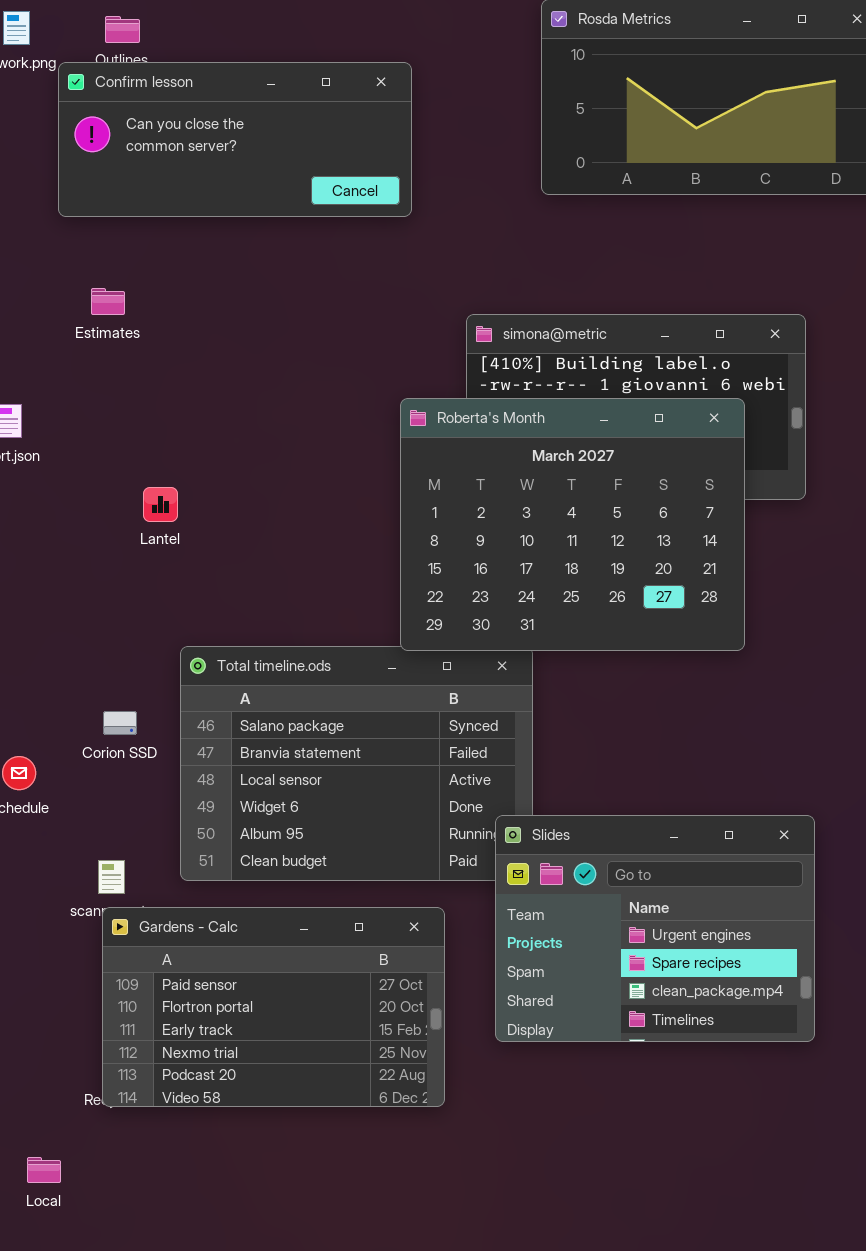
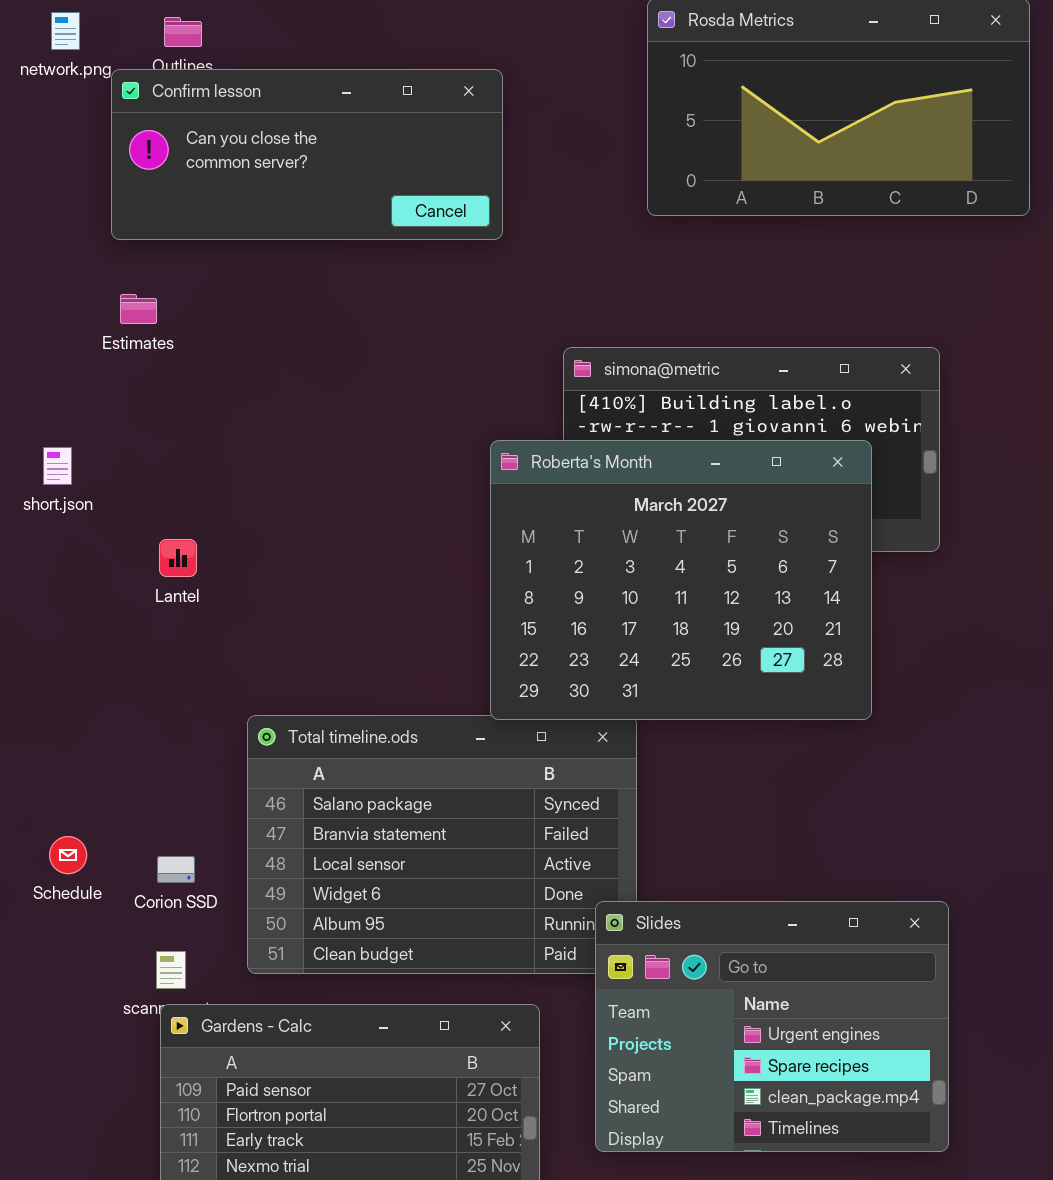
Estimates: [91,288,125,315] -> [120,294,157,324], moved
Lantel: [143,487,178,522] -> [159,539,197,577], moved
Corion SSD: [103,711,137,735] -> [157,856,195,883], moved

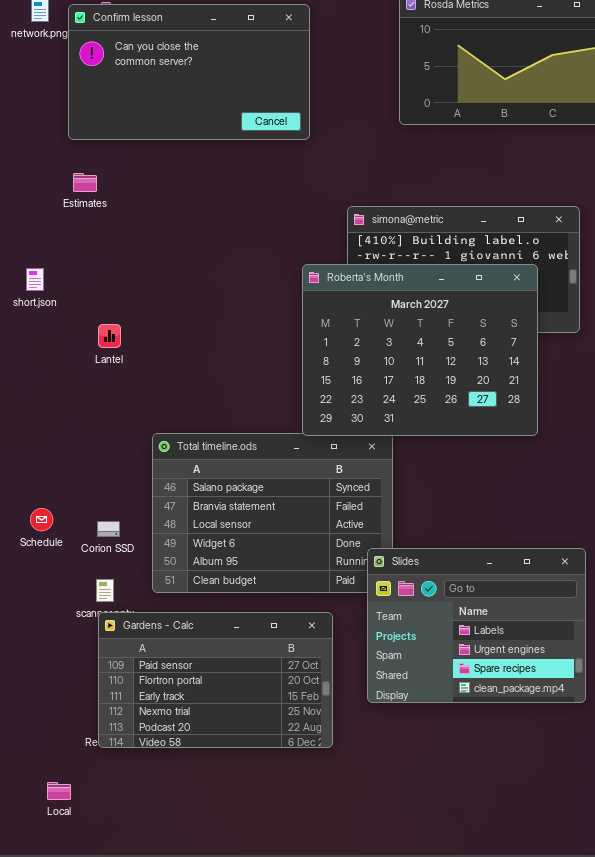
Confirm lesson: [111,69,503,240] -> [68,4,310,140], resized
Slides: [595,901,949,1152] -> [367,548,586,703], scrolled up 1 row

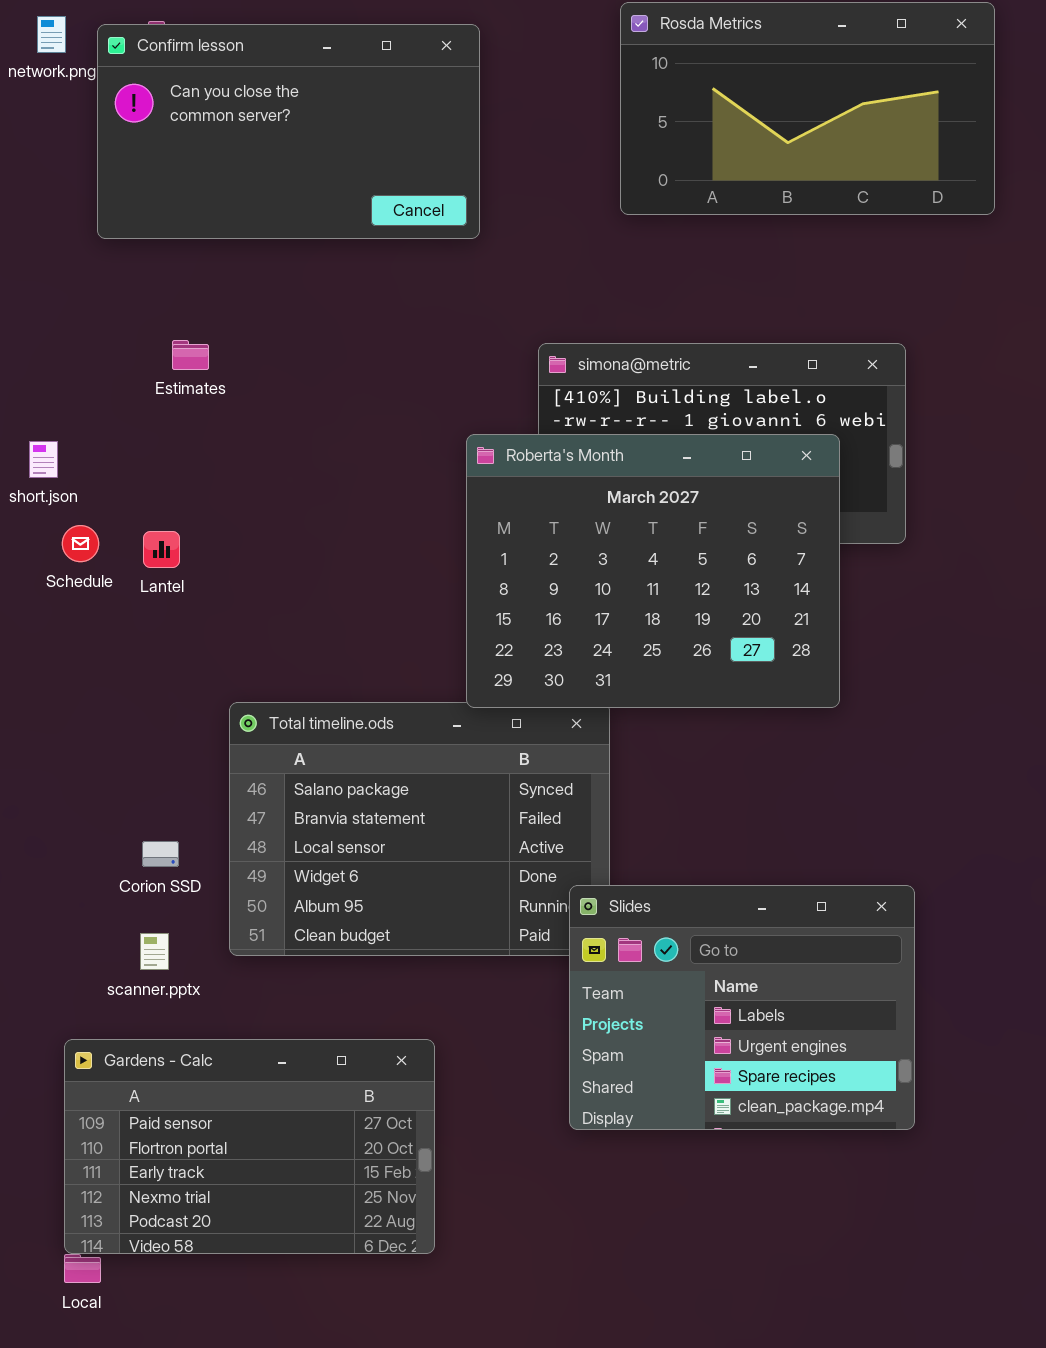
Estimates: [73,173,97,192] -> [172,340,209,370], moved
Schedule: [30,508,53,531] -> [62,525,99,562], moved
Gardens - Calc: [98,612,333,748] -> [64,1039,435,1254], moved

